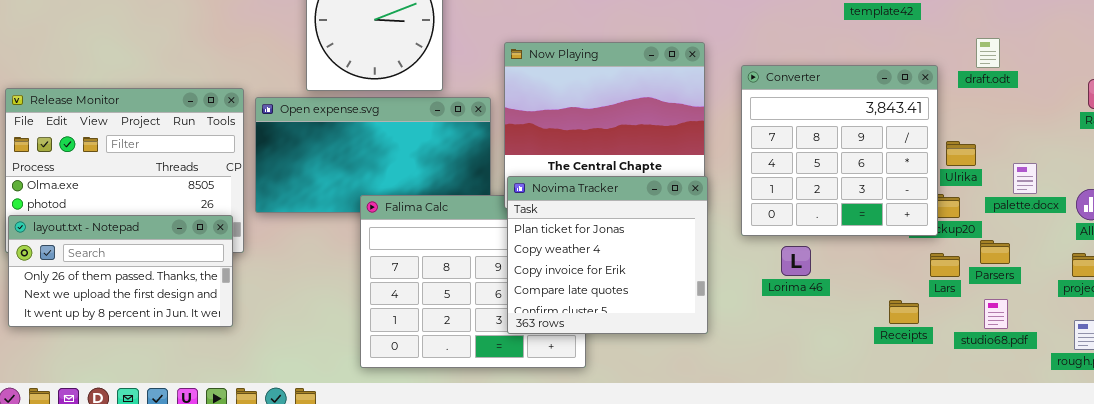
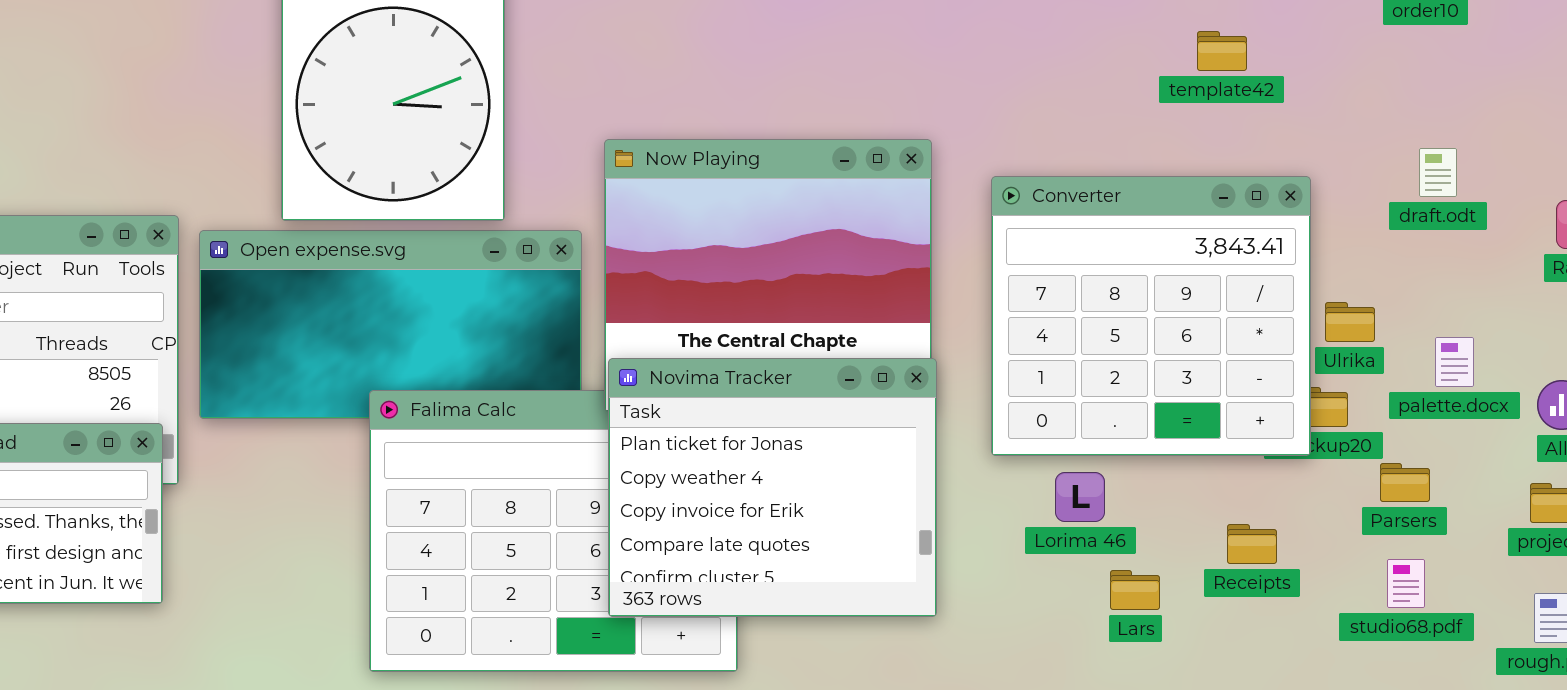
draft.odt: [976,38,1000,68] -> [1419,148,1457,197], moved
Lars: [930,253,960,277] -> [1110,570,1160,610], moved
Receipts: [889,300,919,324] -> [1227,524,1277,564], moved

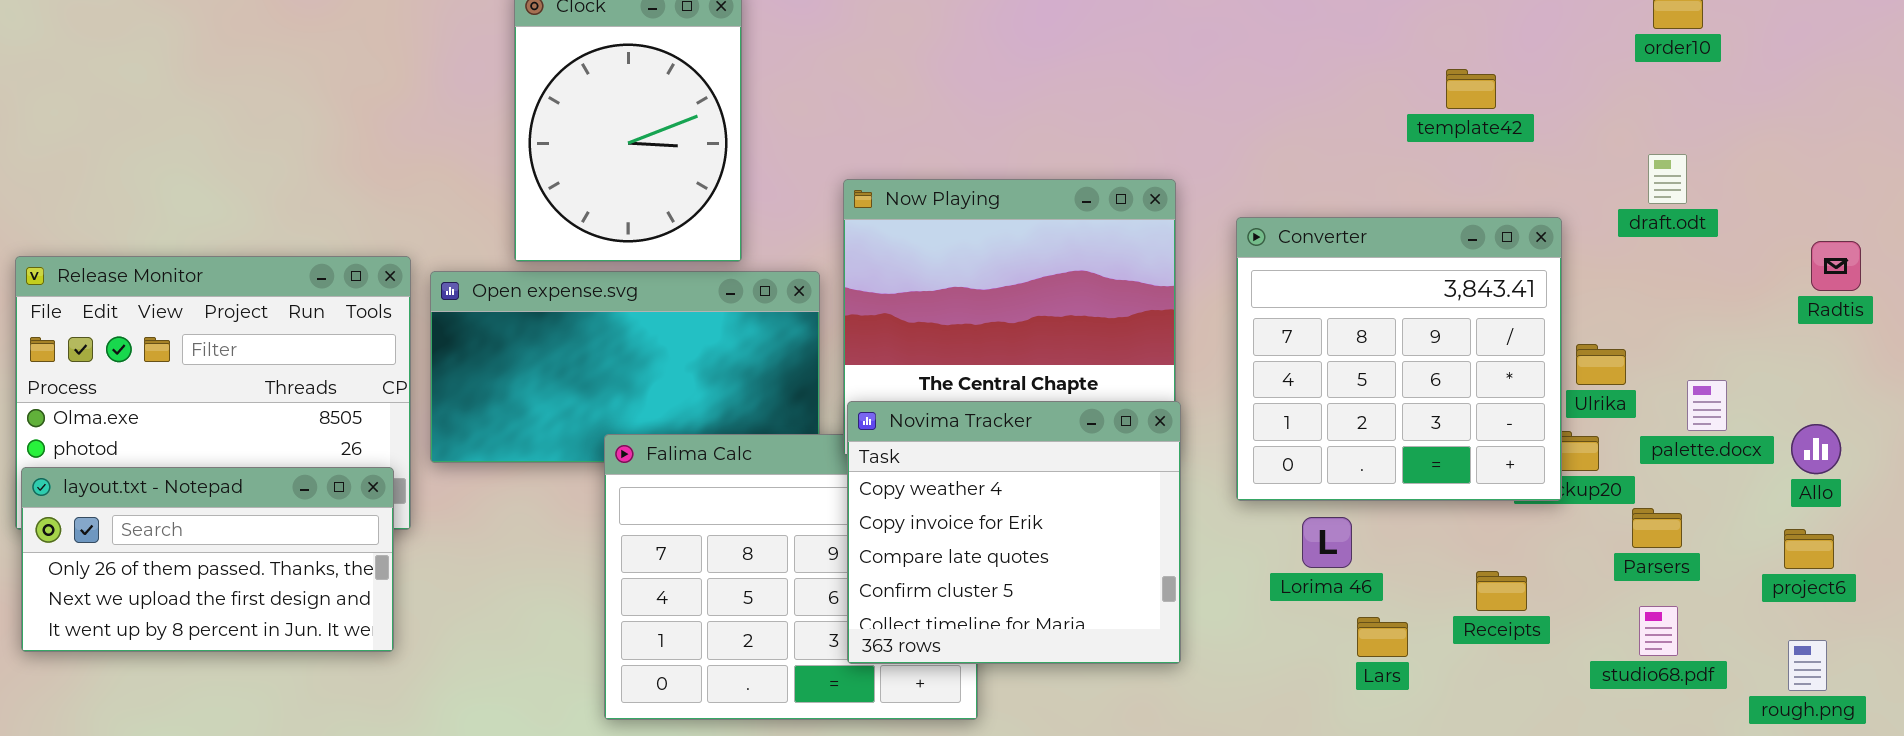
draft.odt: [1419,148,1457,197] -> [1648,154,1687,204], moved
Novima Tracker: [608,358,937,617] -> [847,401,1181,664], scrolled down 1 row

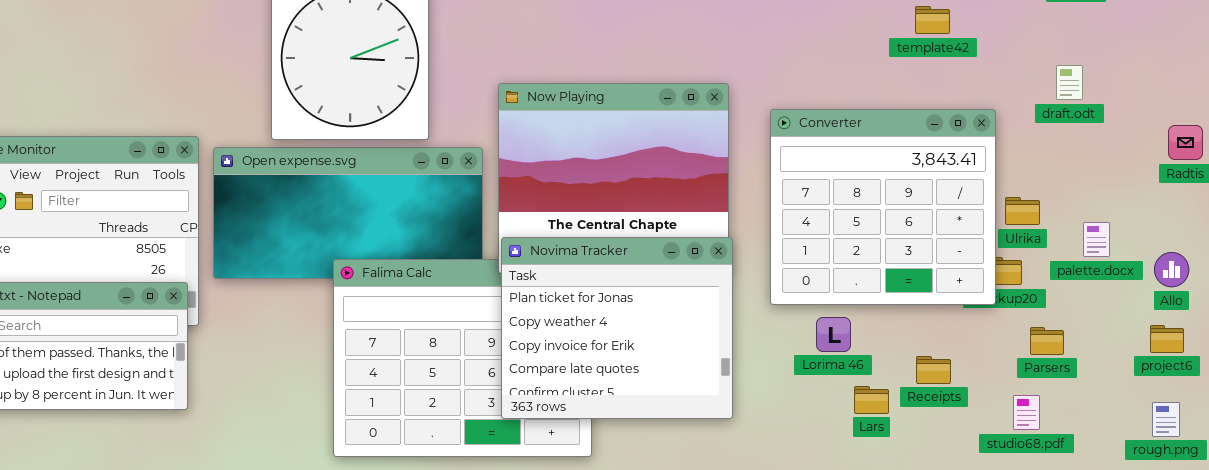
Novima Tracker: [847,401,1181,664] -> [501,237,733,419], scrolled up 1 row
Parsers: [1632,508,1682,548] -> [1030,327,1064,355], moved
Receipts: [1476,571,1527,611] -> [916,356,951,384], moved
studio68.pdf: [1639,606,1678,656] -> [1013,395,1040,430], moved

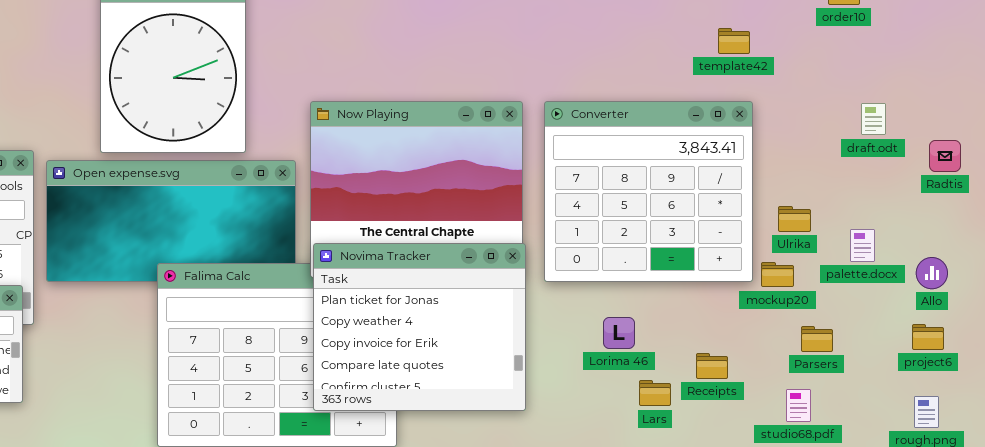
template42: [915,6,950,34] -> [718,28,750,54], moved
draft.odt: [1056,65,1083,100] -> [861,103,886,135], moved
Converter: [770,109,996,305] -> [544,101,753,282], moved

